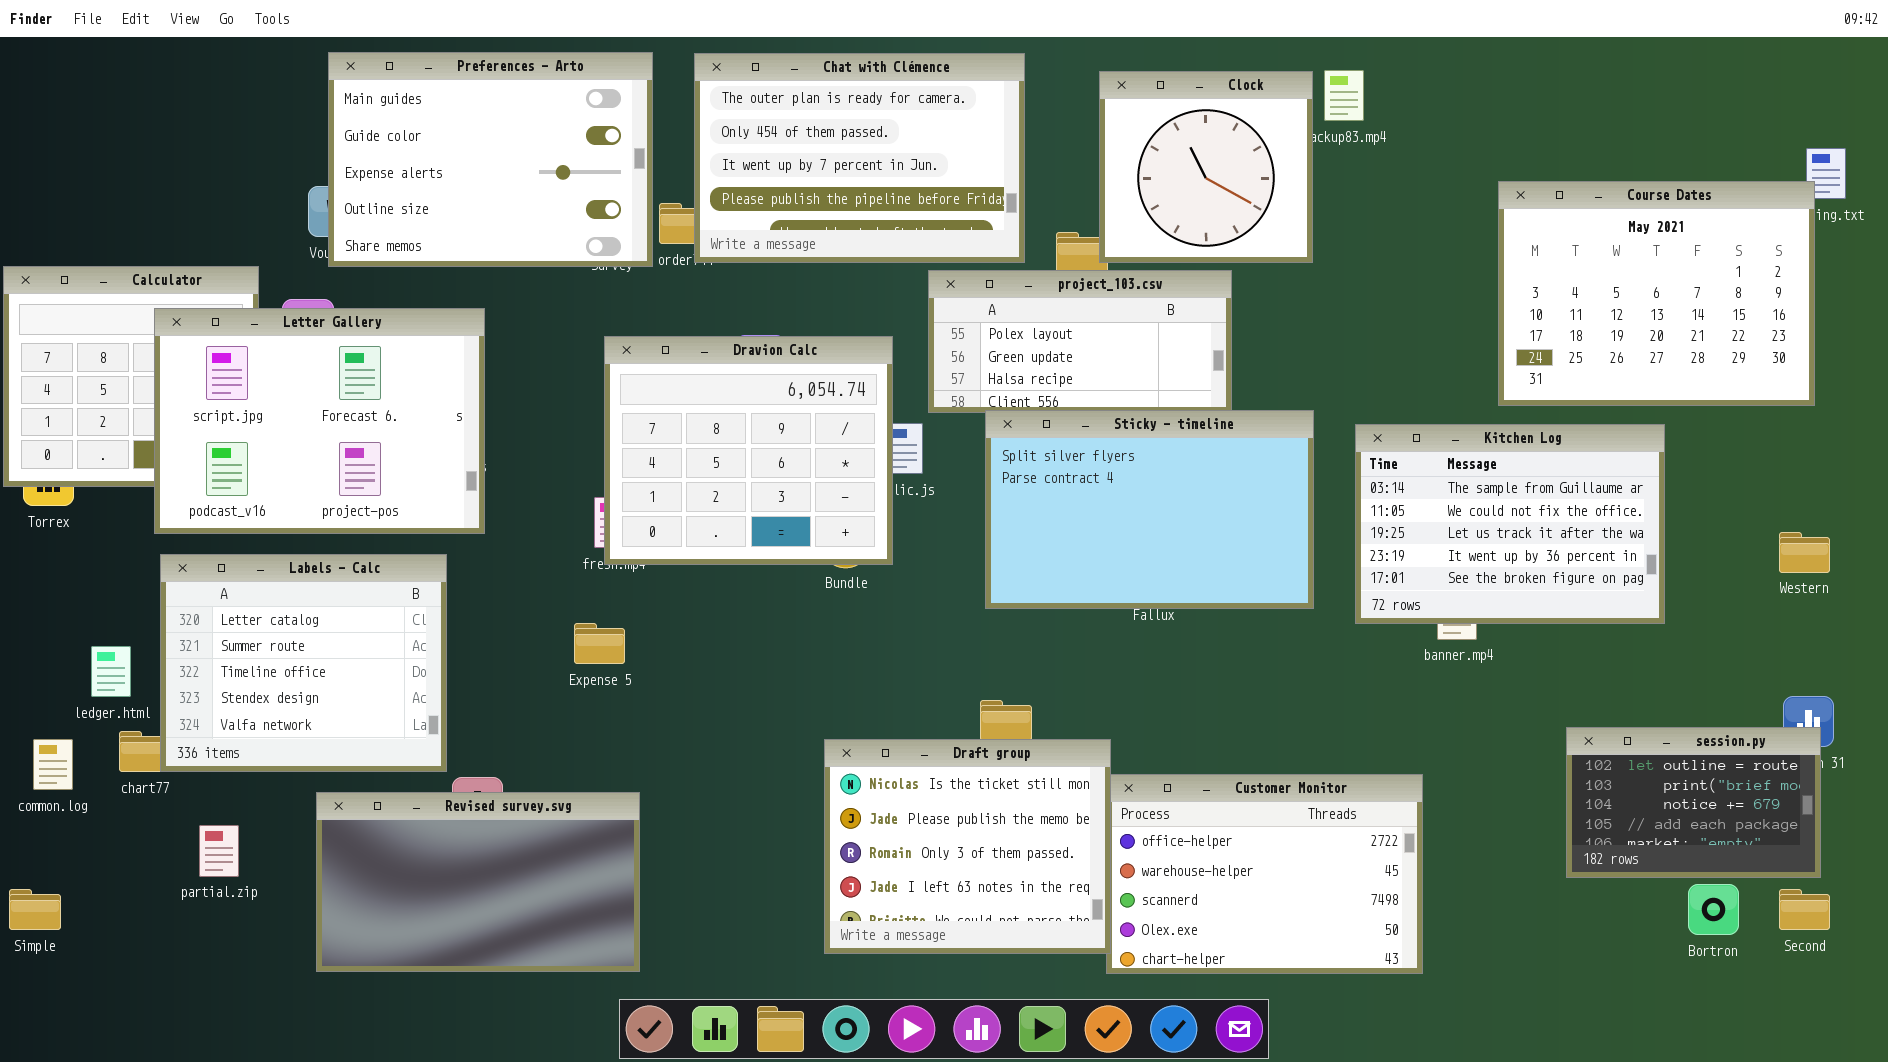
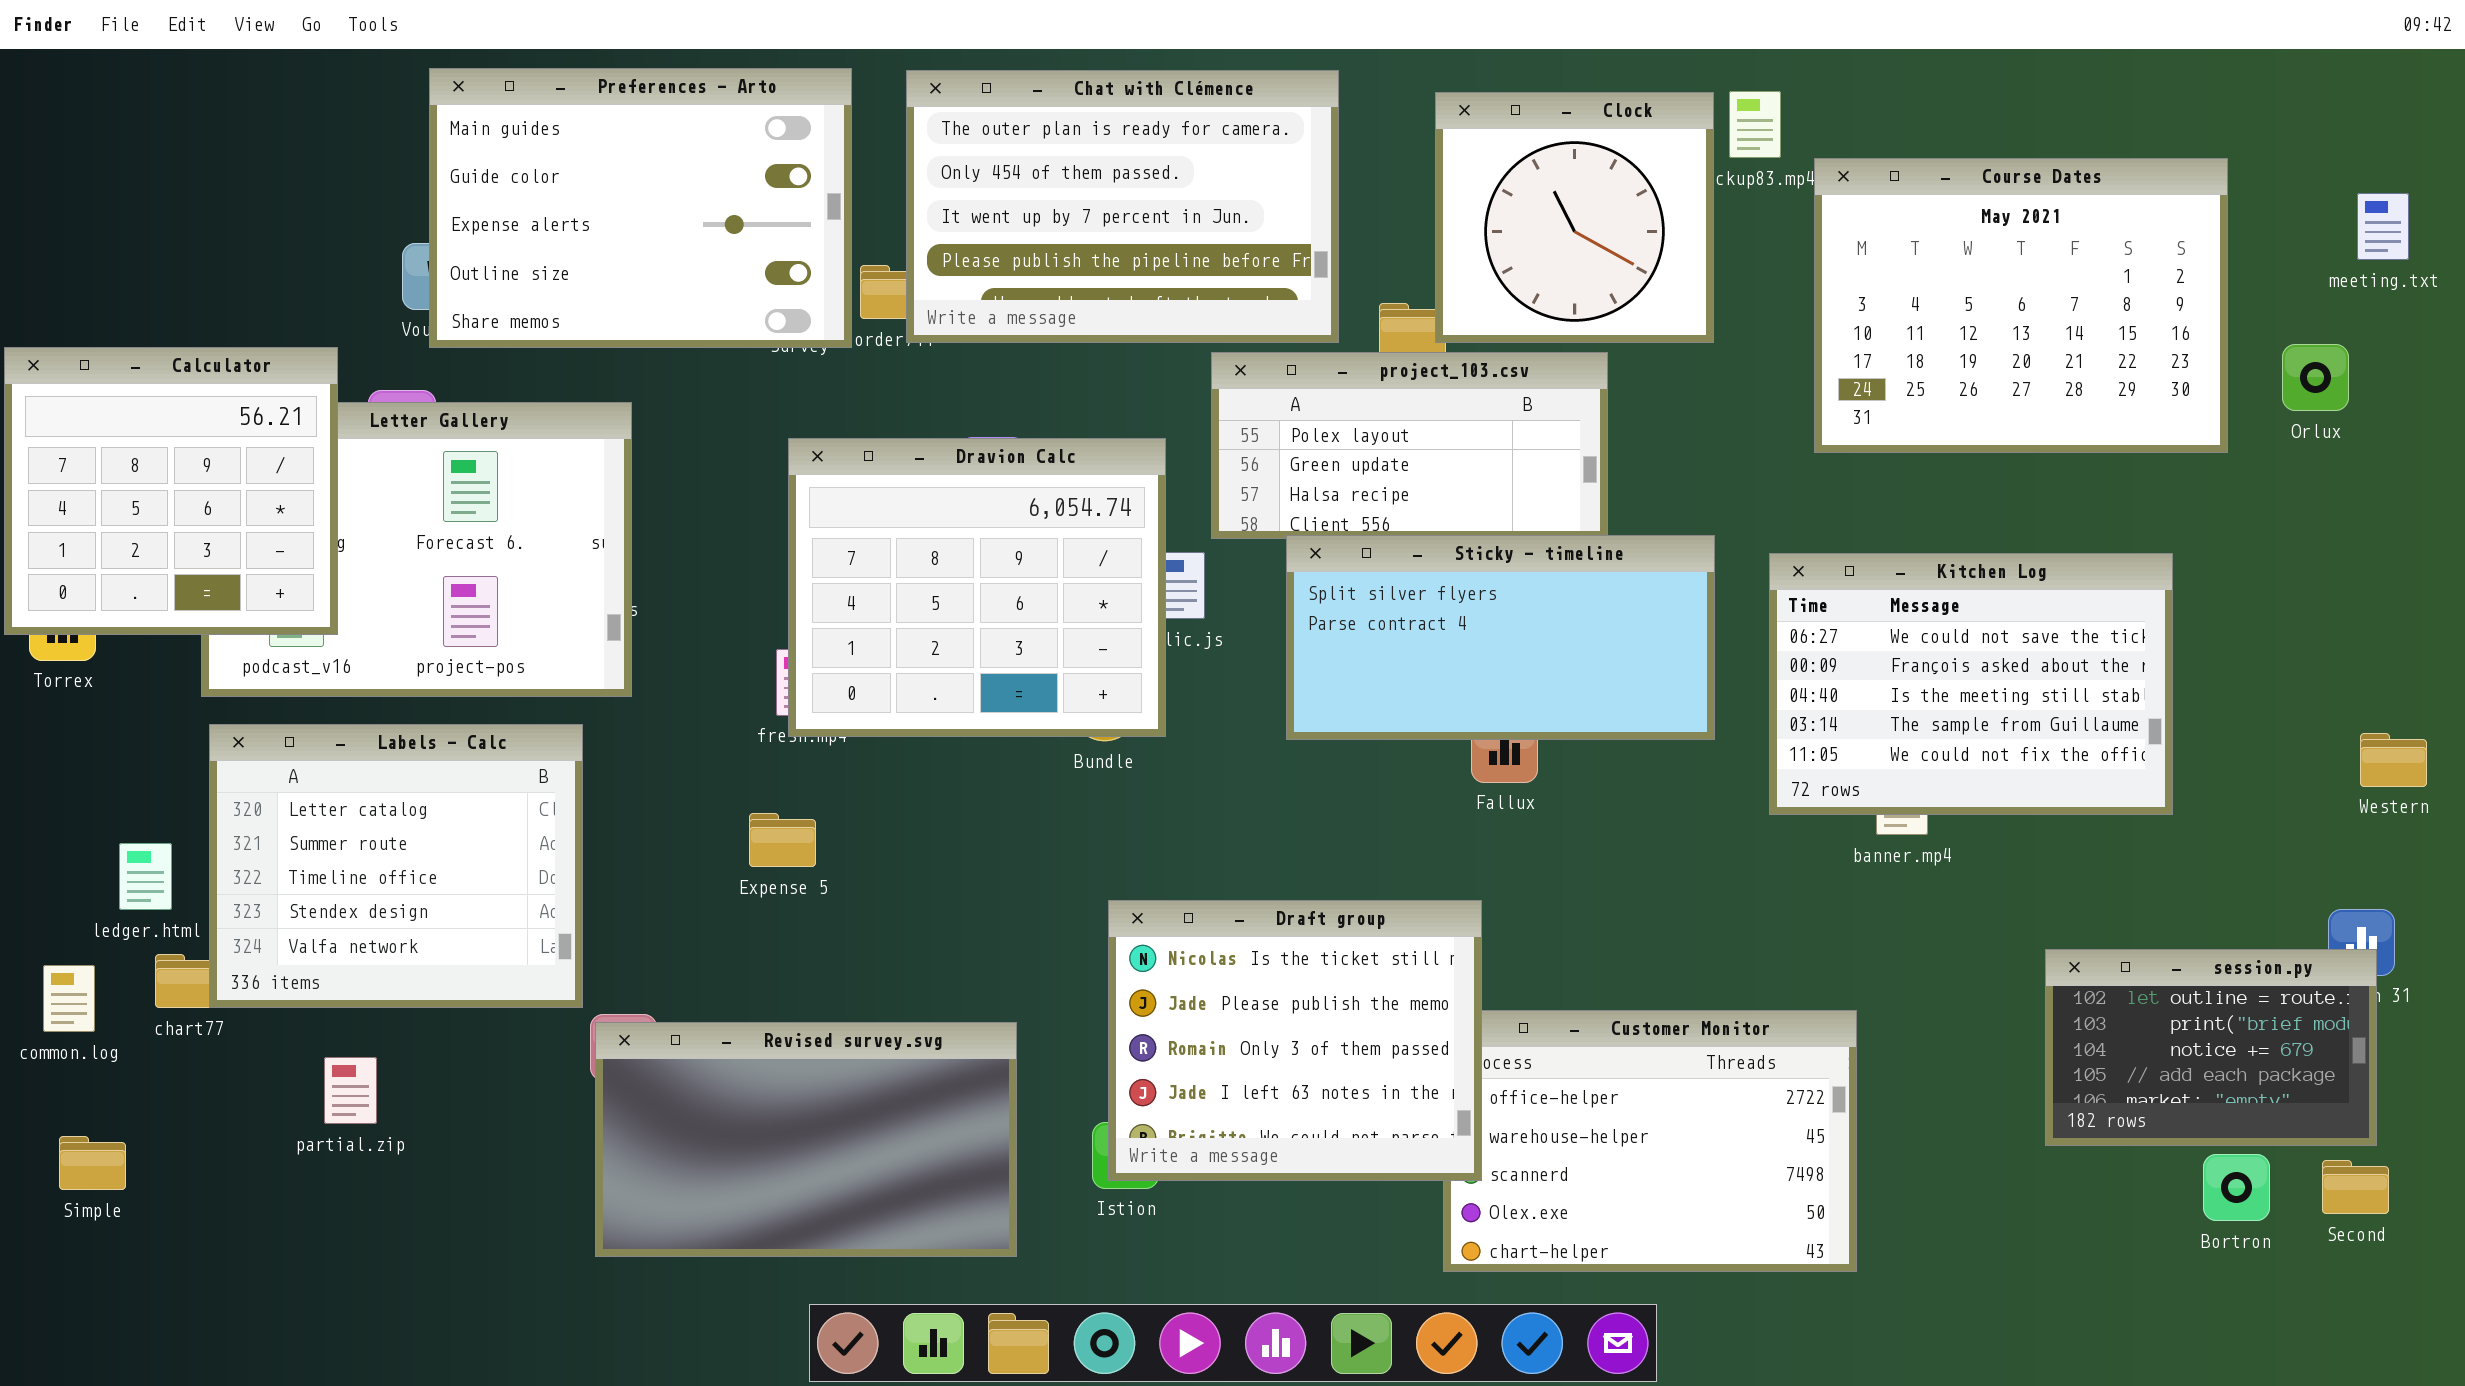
Course Dates: [1498,181,1815,406] -> [1814,158,2228,453], moved
Calculator: [3,266,259,487] -> [4,347,338,635], raised
Sticky - timeline: [985,410,1314,609] -> [1286,535,1715,740], resized
Kitchen Log: [1355,424,1665,624] -> [1769,553,2173,815], scrolled up 3 rows
Western: [1779,532,1830,573] -> [2360,733,2427,787], moved
Draft group: [824,739,1111,954] -> [1108,900,1482,1181], moved
Revised survey.svg: [316,792,640,972] -> [595,1022,1017,1257], moved
partial.zip: [199,825,239,877] -> [324,1057,377,1124], moved
Simple: [9,889,61,930] -> [59,1136,126,1190], moved

